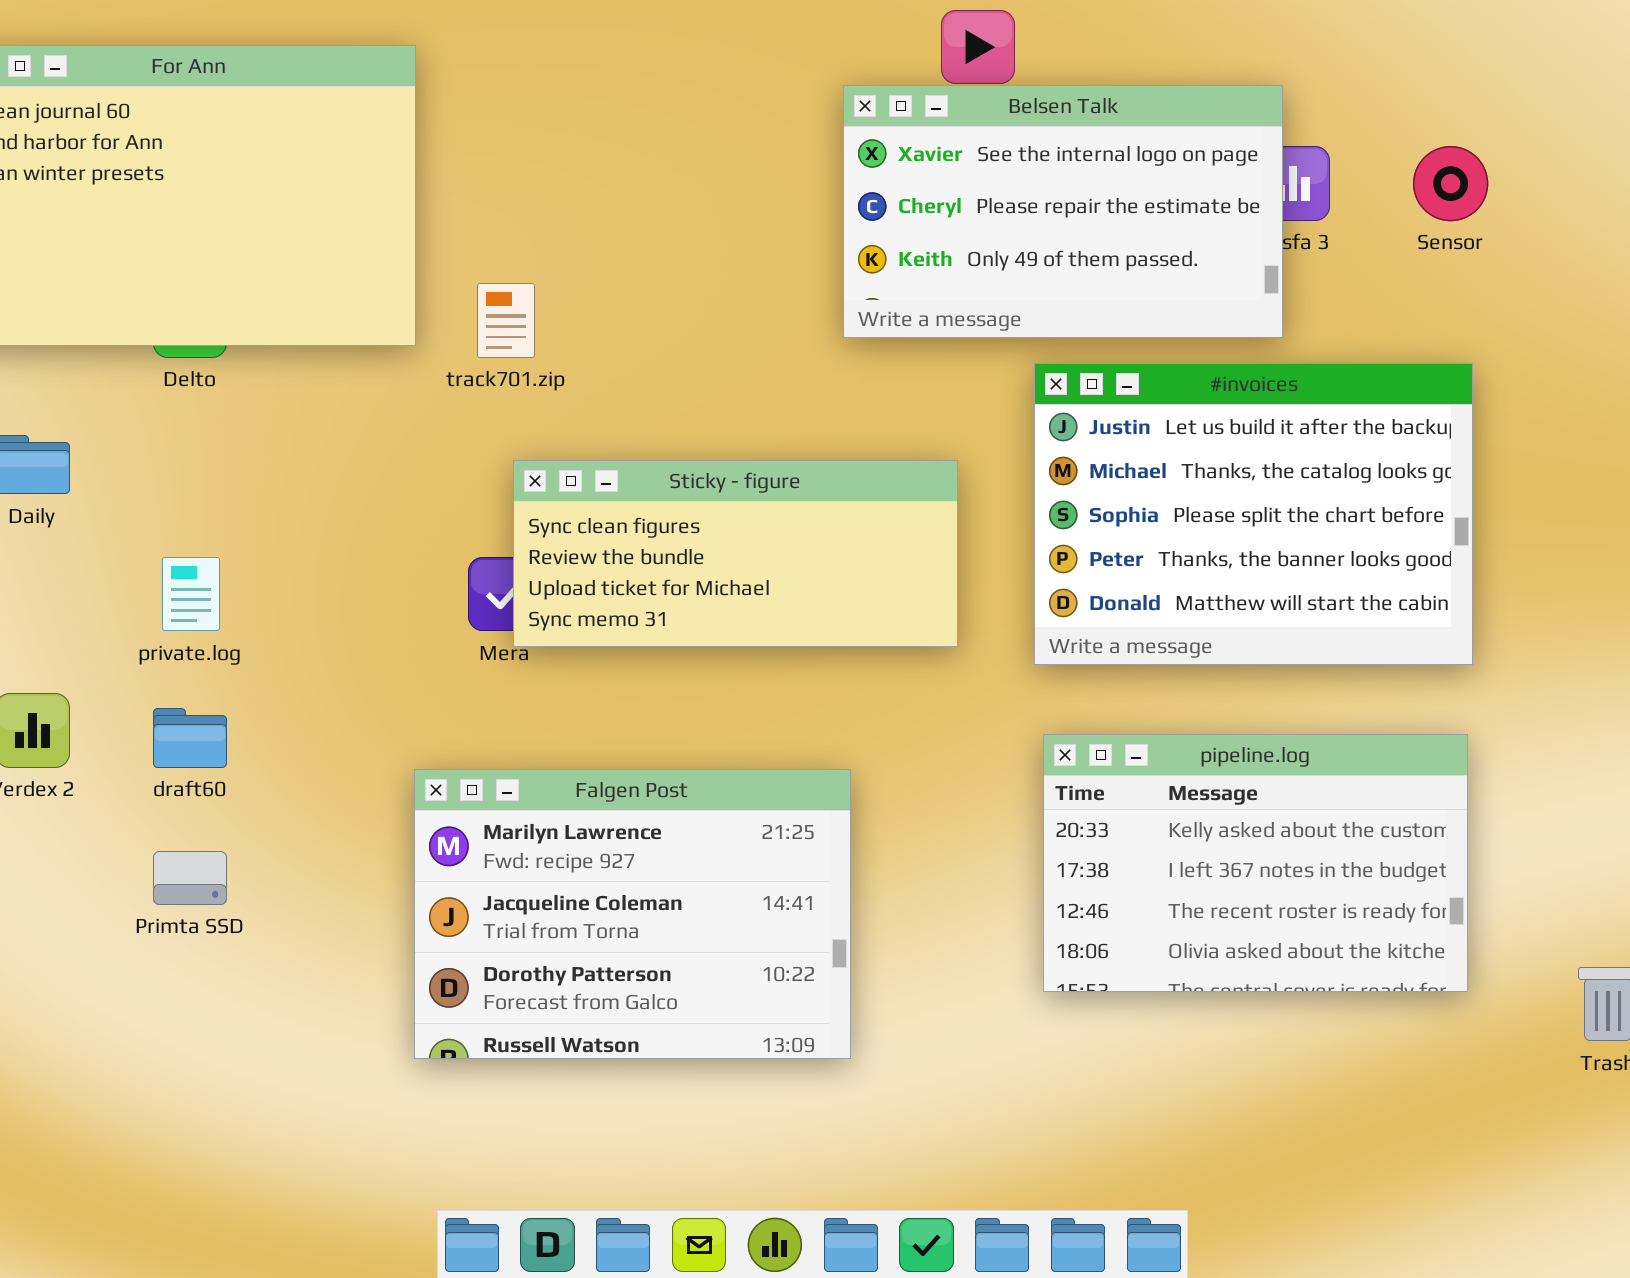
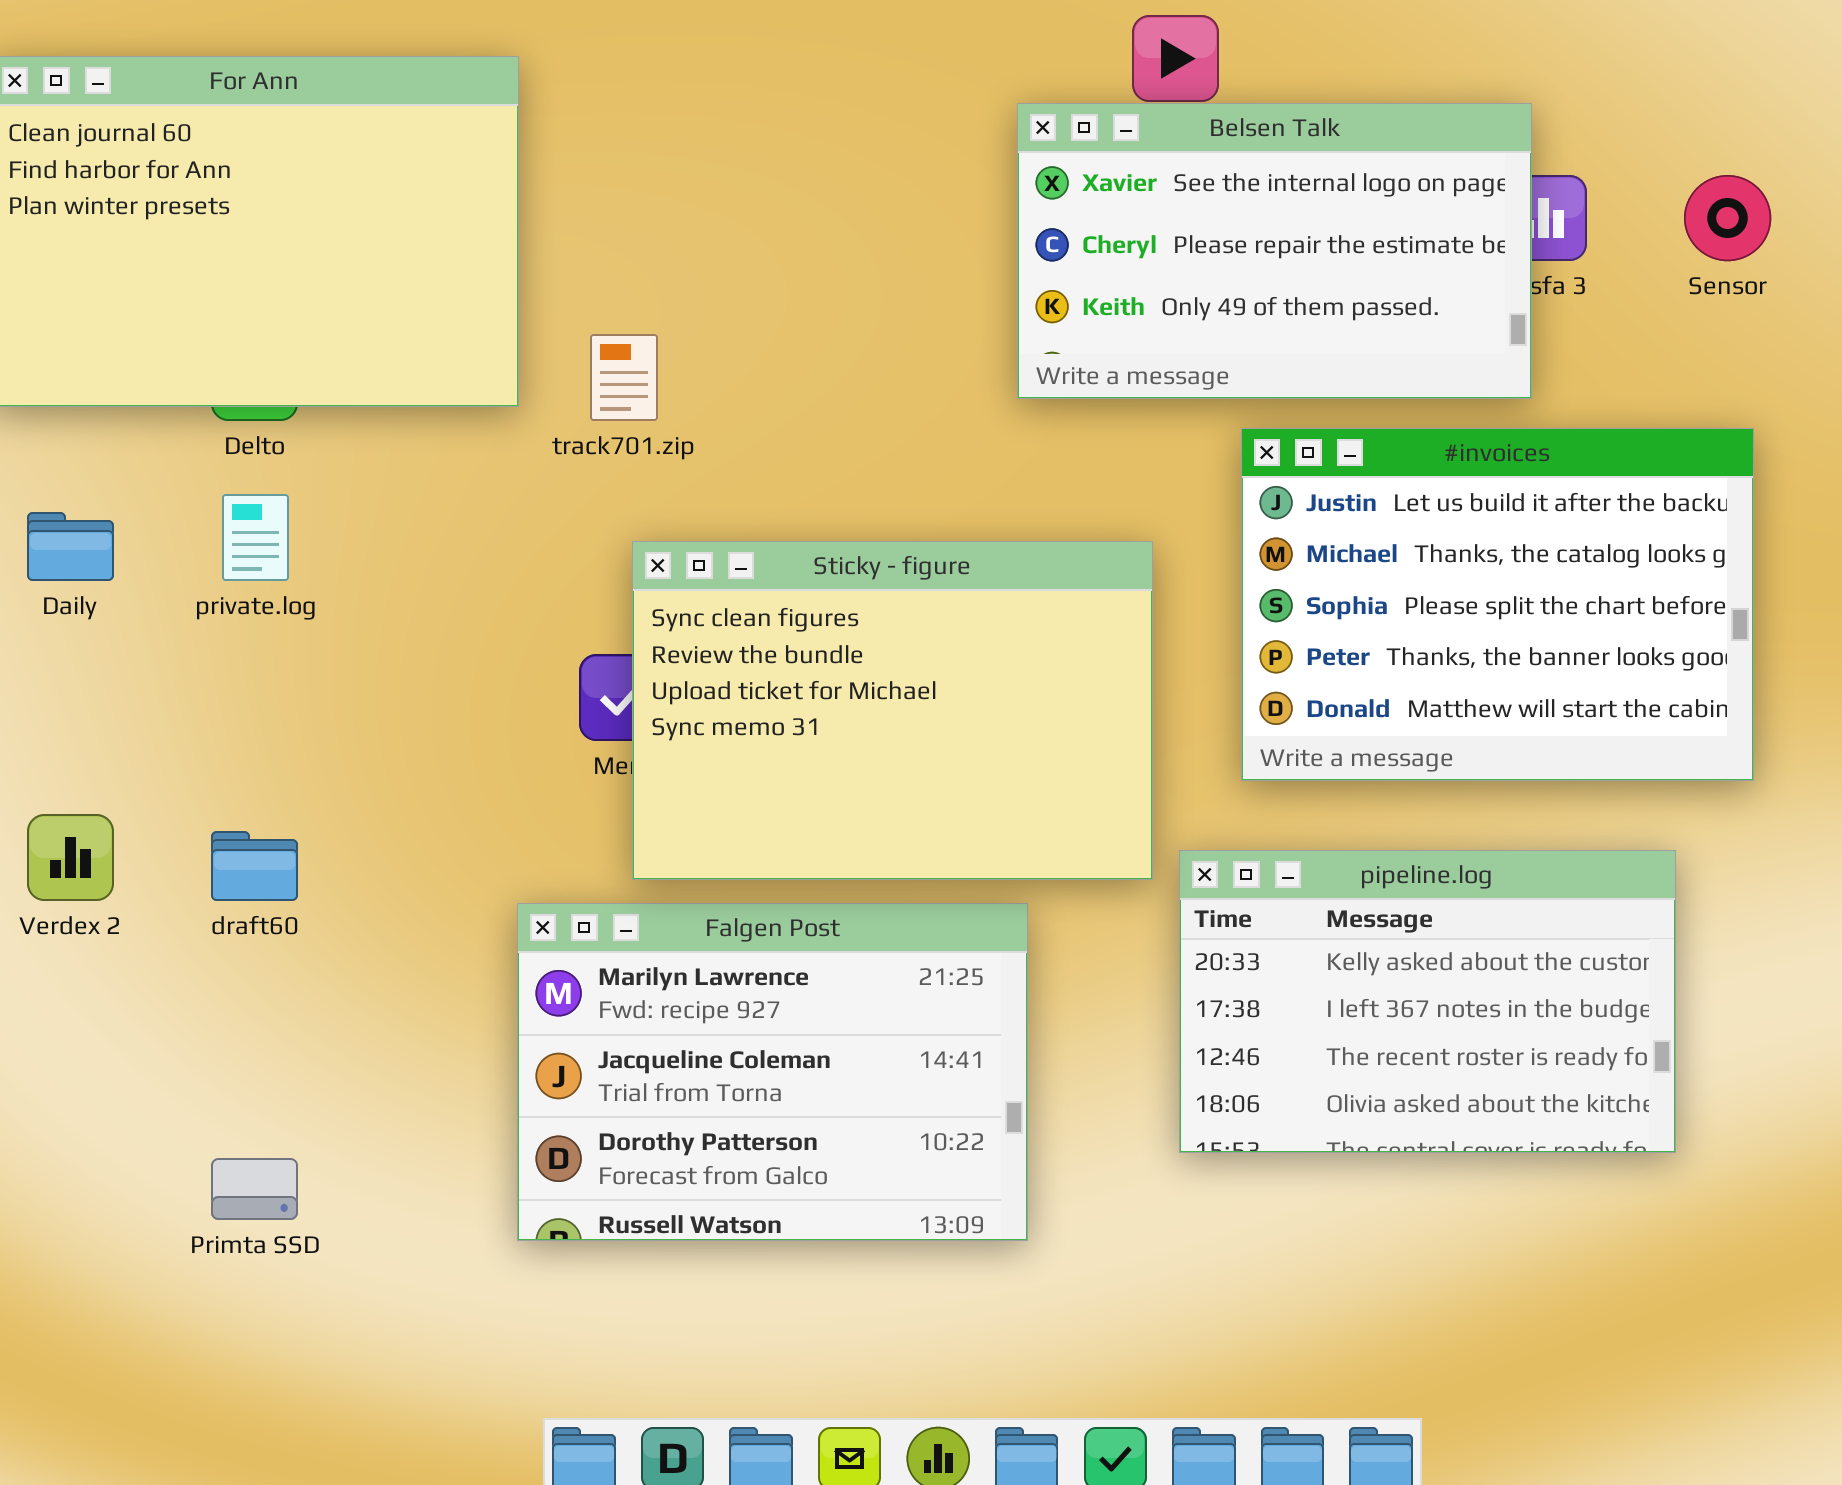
Sticky - figure: [513,460,958,647] -> [632,541,1153,880], resized
private.log: [162,557,220,631] -> [222,494,289,581], moved
pipeline.log: [1043,734,1468,992] -> [1179,850,1676,1153], moved
Primta SSD: [153,851,227,905] -> [211,1158,298,1220], moved

